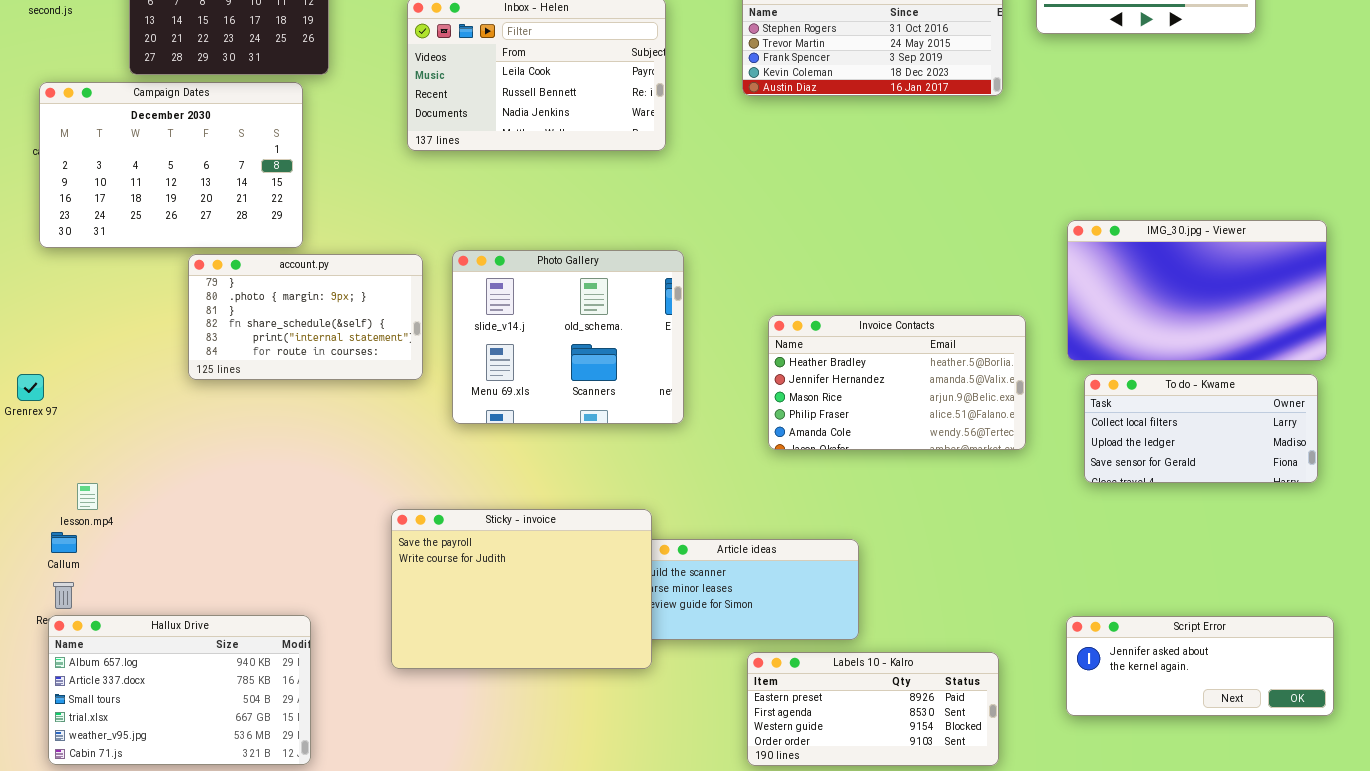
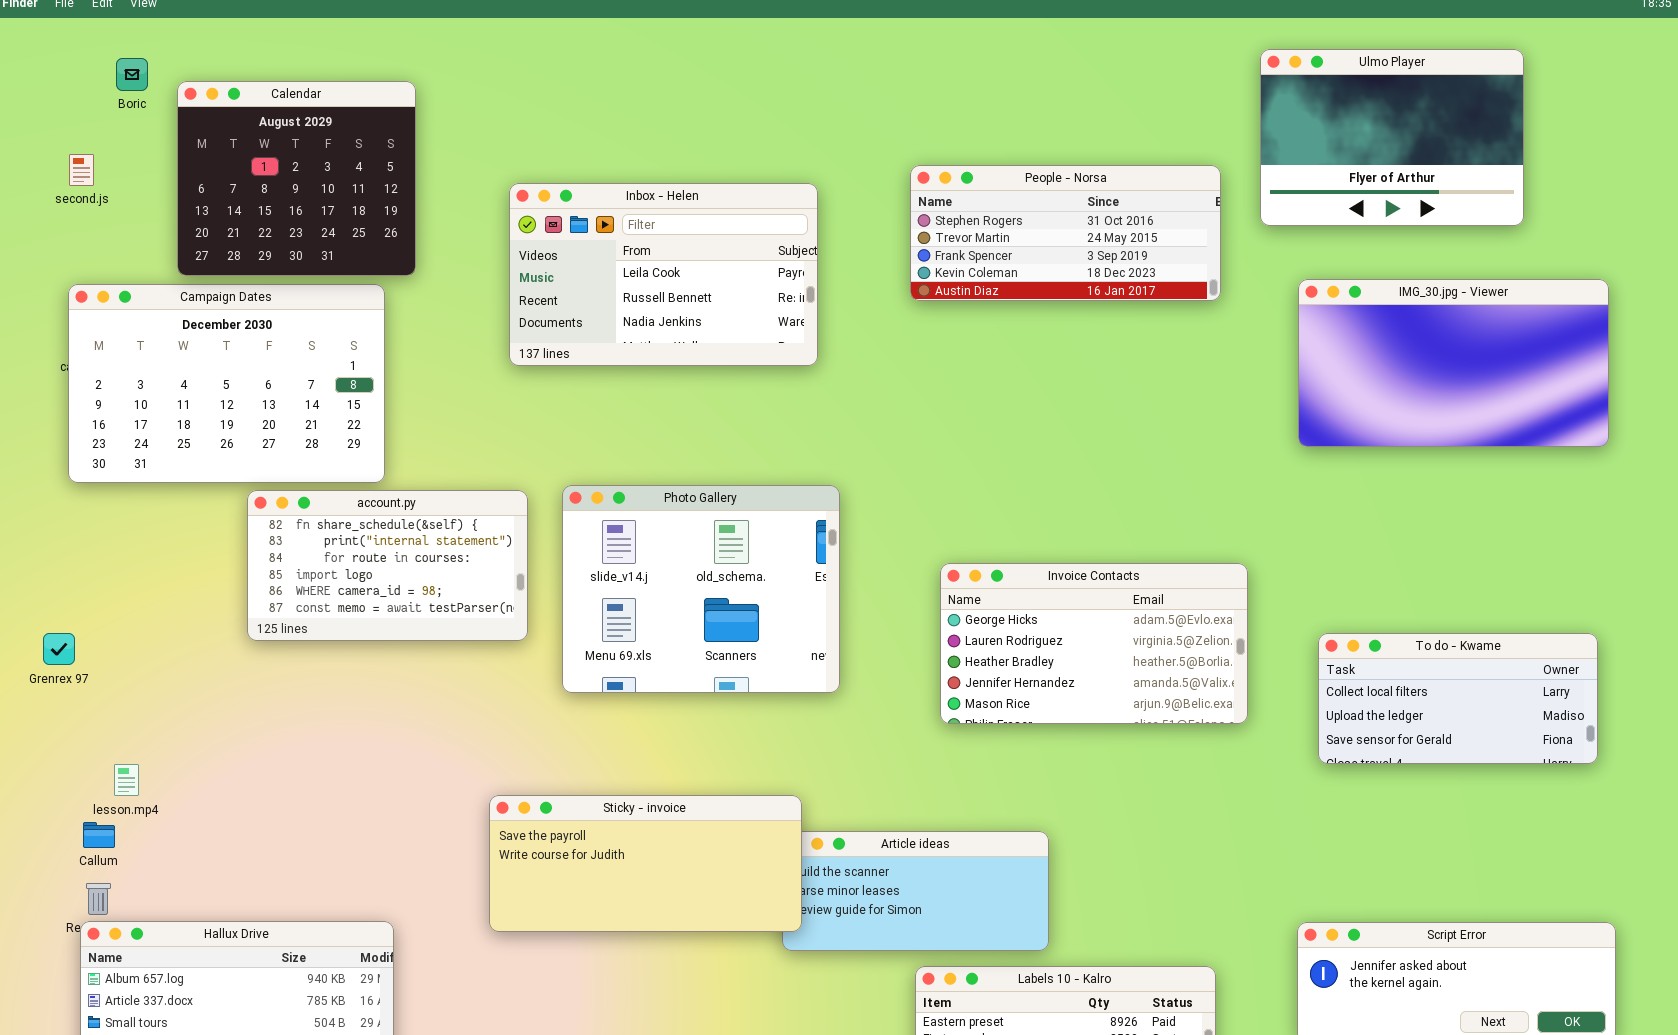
IMG_30.jpg - Viewer: [1067,220,1327,361] -> [1298,279,1609,447], moved
account.py: [188,254,423,380] -> [247,490,528,641], scrolled down 3 rows
Invoice Contacts: [768,315,1026,450] -> [940,563,1248,724], scrolled up 2 rows
Sticky - invoice: [391,509,652,669] -> [489,795,802,932], resized

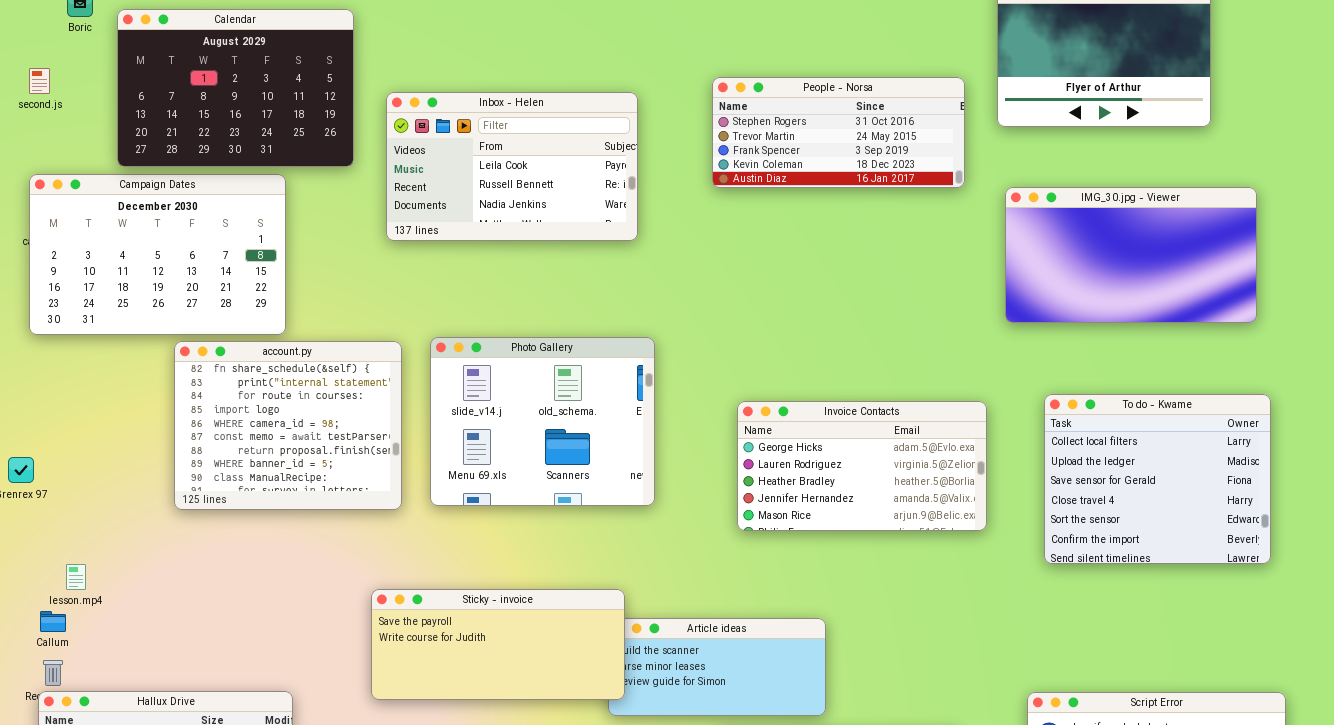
Calendar: [177,81,416,276] -> [117,9,354,167], resized
IMG_30.jpg - Viewer: [1298,279,1609,447] -> [1005,187,1257,323], moved
account.py: [247,490,528,641] -> [174,341,402,510], resized
To do - Kwame: [1318,633,1598,764] -> [1044,394,1271,564], resized

